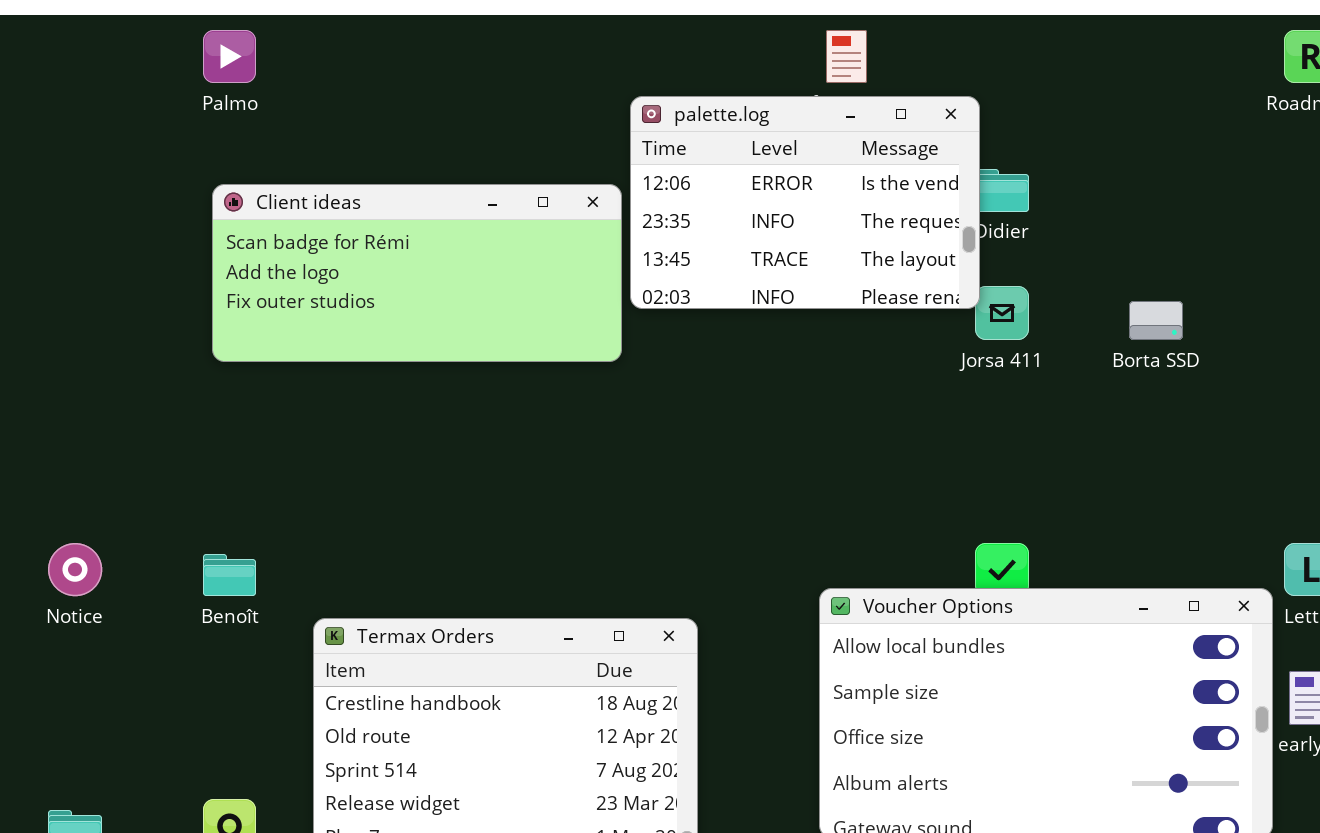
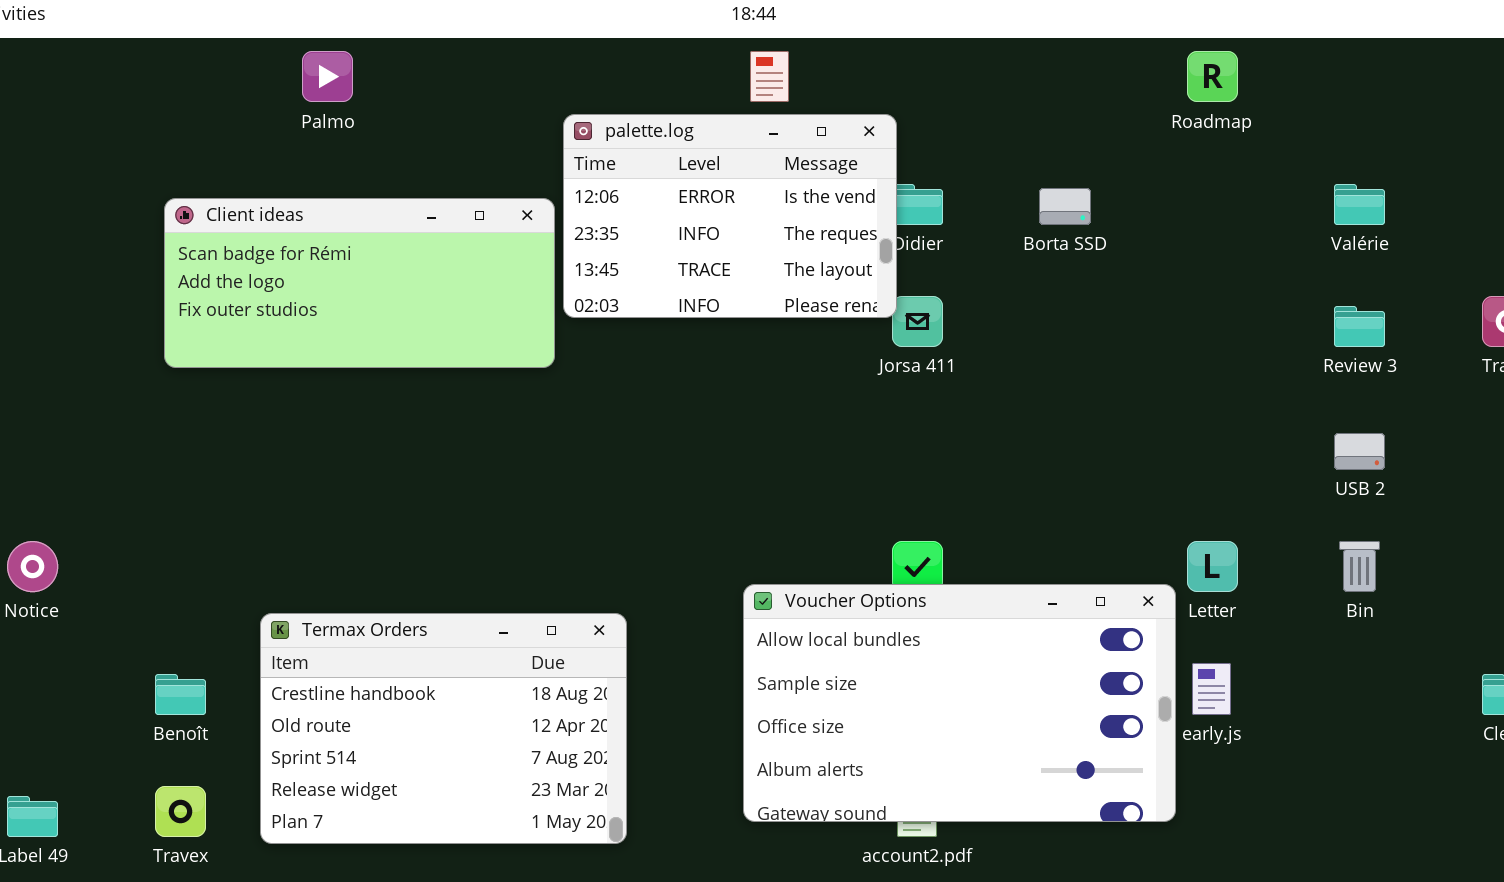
Palmo: [203,30,256,83] -> [302,51,353,102], moved
Borta SSD: [1129,301,1183,340] -> [1039,188,1091,225], moved
Benoît: [203,554,256,596] -> [155,674,206,715], moved

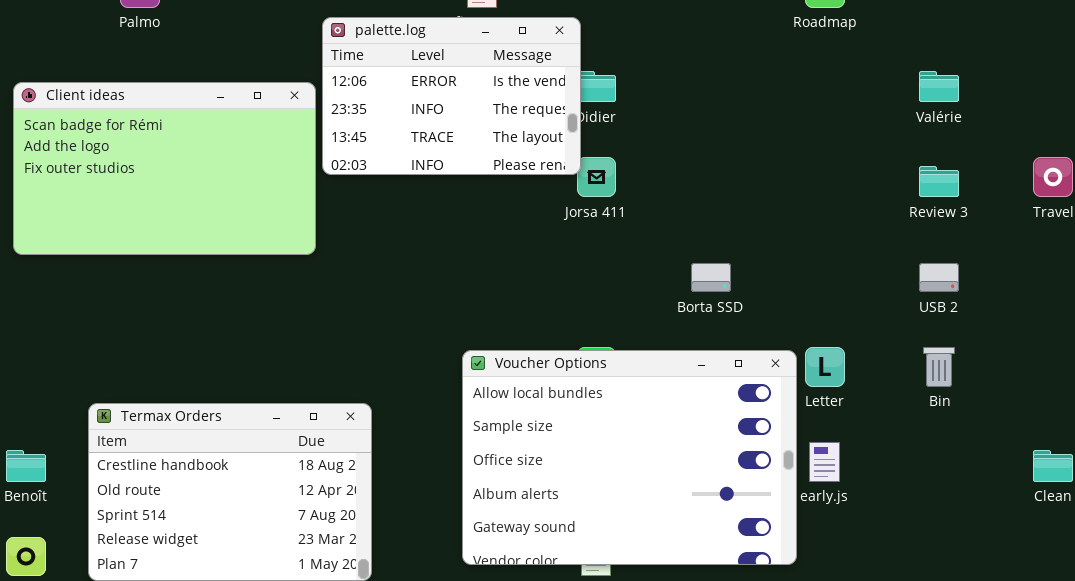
Borta SSD: [1039,188,1091,225] -> [691,263,731,292], moved
Client ideas: [164,198,555,368] -> [13,82,316,255], resized
Voucher Options: [743,584,1176,822] -> [462,350,797,565], resized

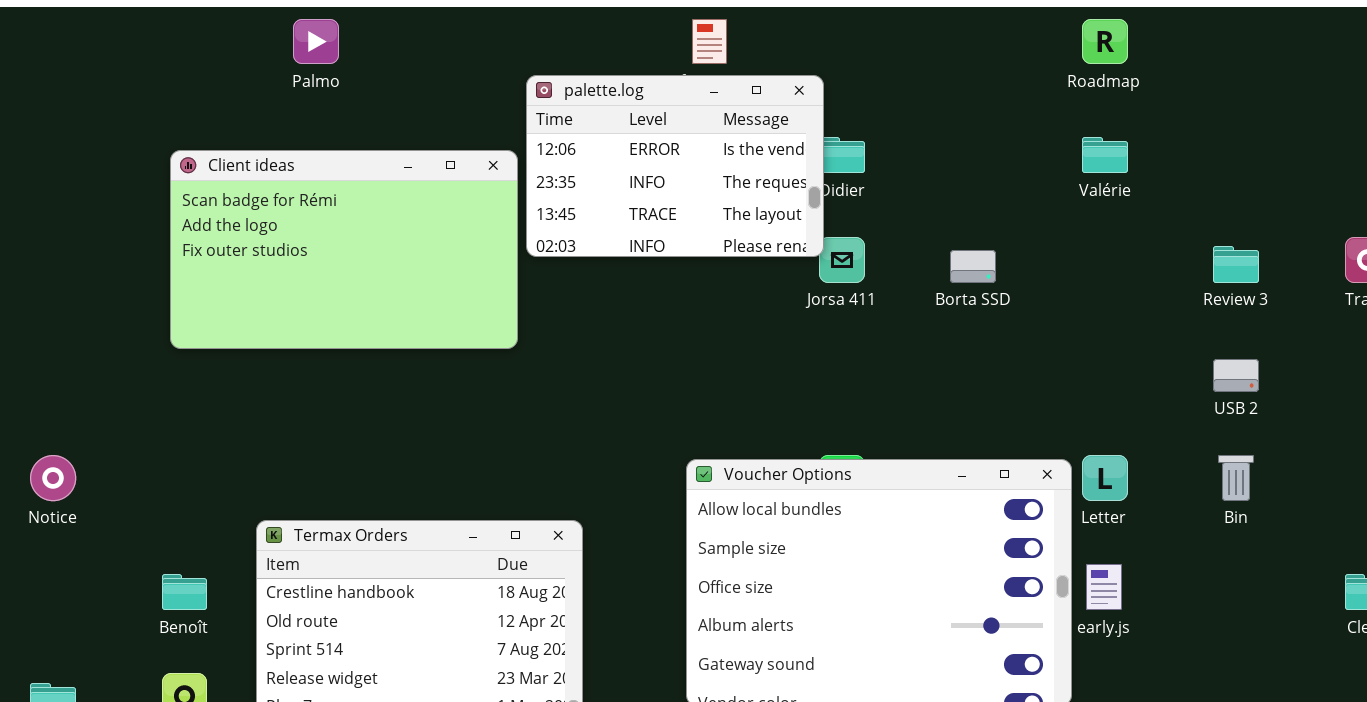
Valérie: [919,71,959,102] -> [1082,137,1128,173], moved
Borta SSD: [691,263,731,292] -> [950,250,996,283], moved

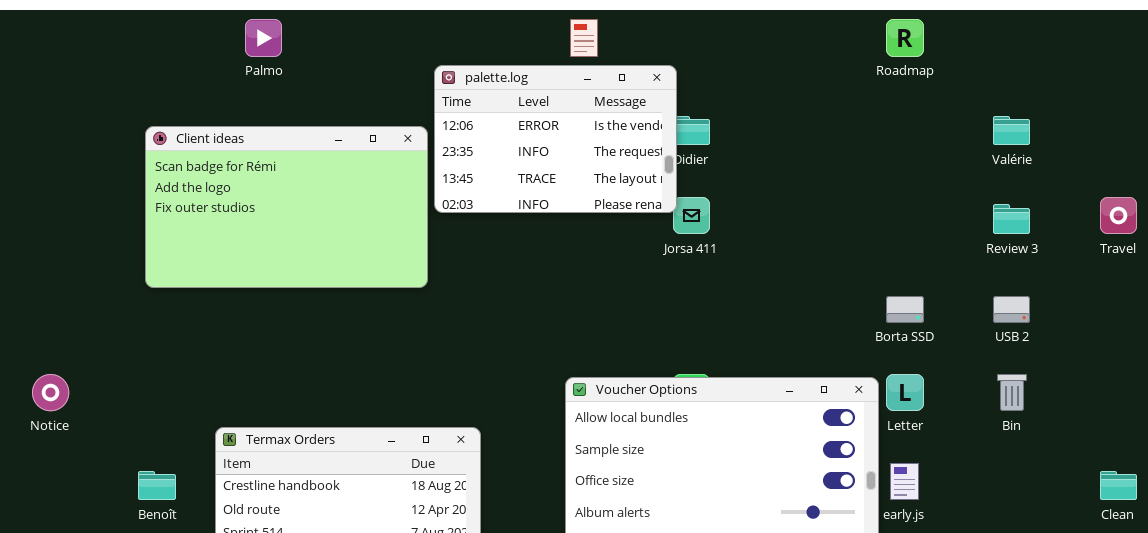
Valérie: [1082,137,1128,173] -> [993,116,1030,145], moved
Borta SSD: [950,250,996,283] -> [886,296,924,323], moved

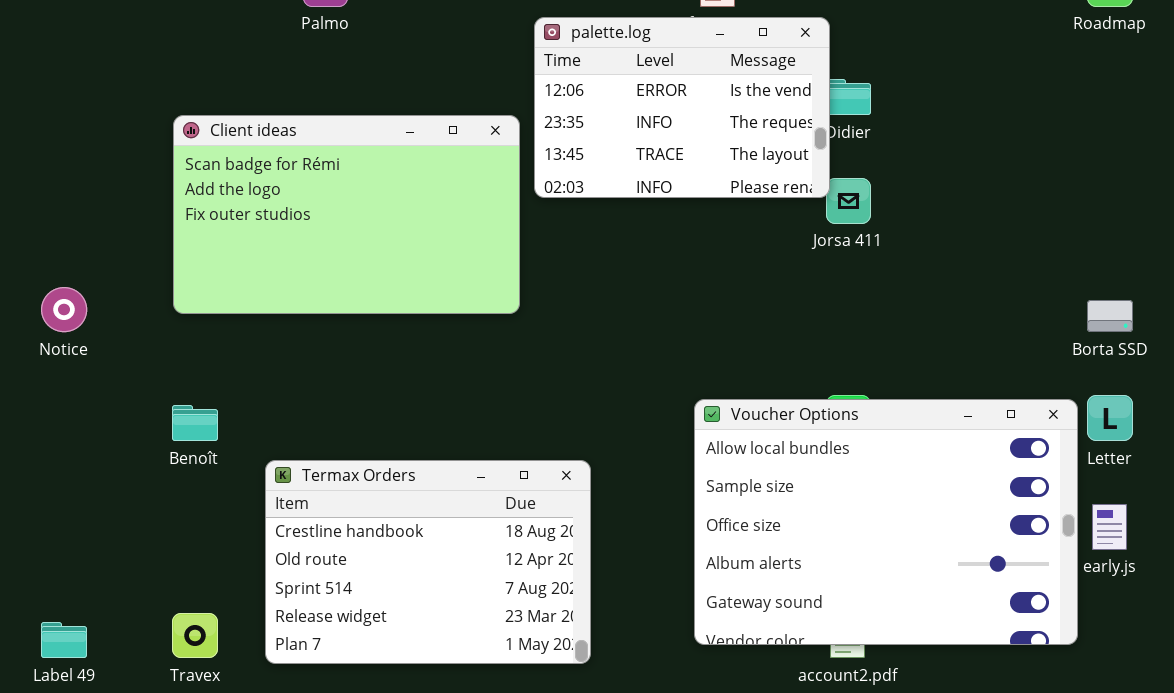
Client ideas: [145,126,428,288] -> [173,115,520,314], moved
Notice: [32,374,69,411] -> [41,287,87,332], moved
Benoît: [138,471,176,500] -> [172,405,218,441], moved

